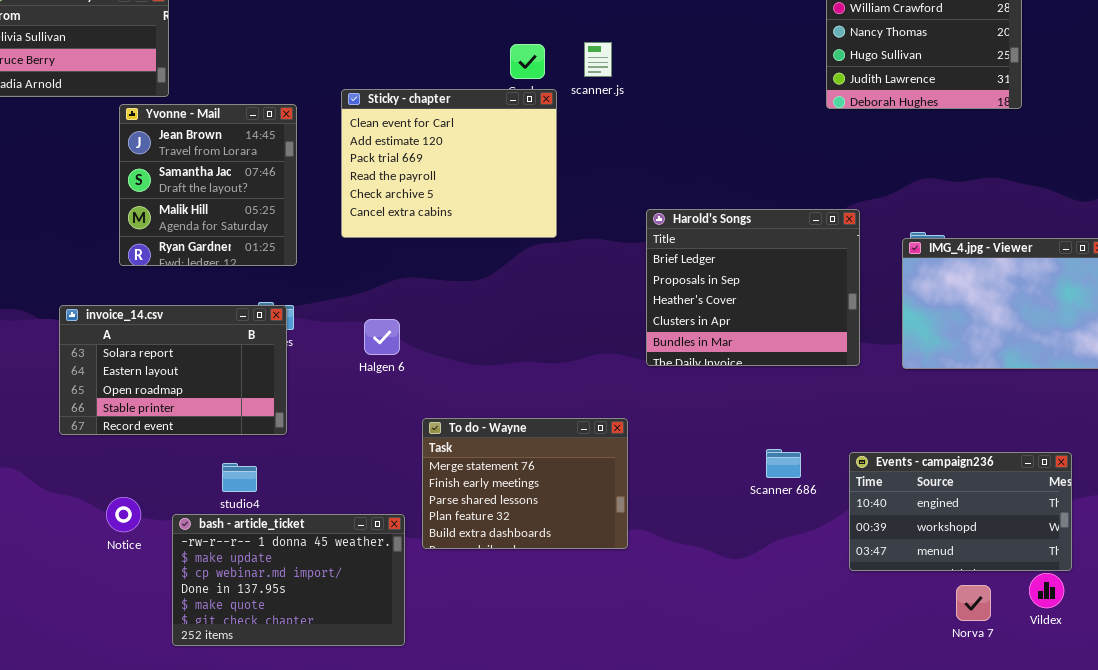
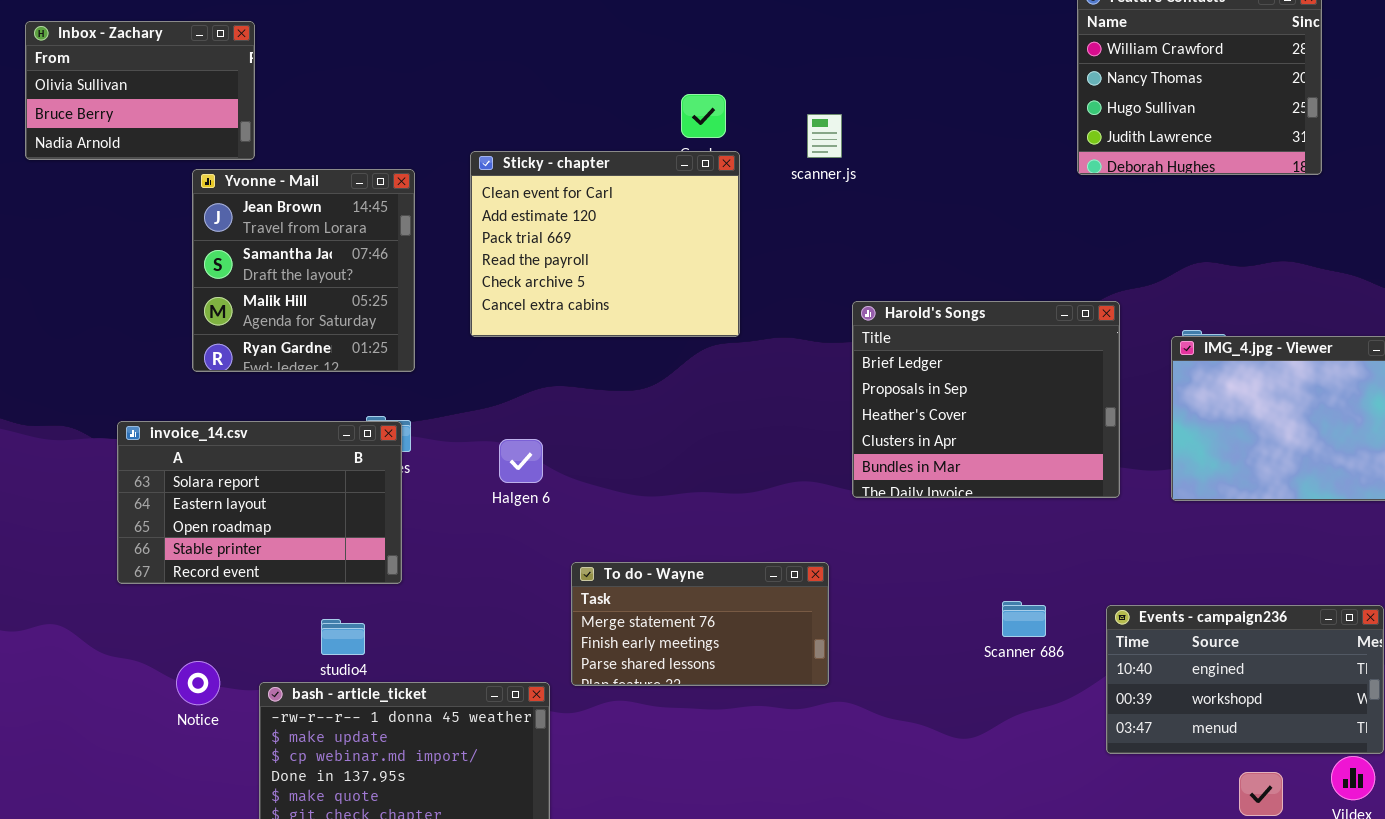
scanner.js: [584,42,612,77] -> [807,114,842,158], moved
To do - Wayne: [422,418,628,549] -> [571,562,829,686], resized

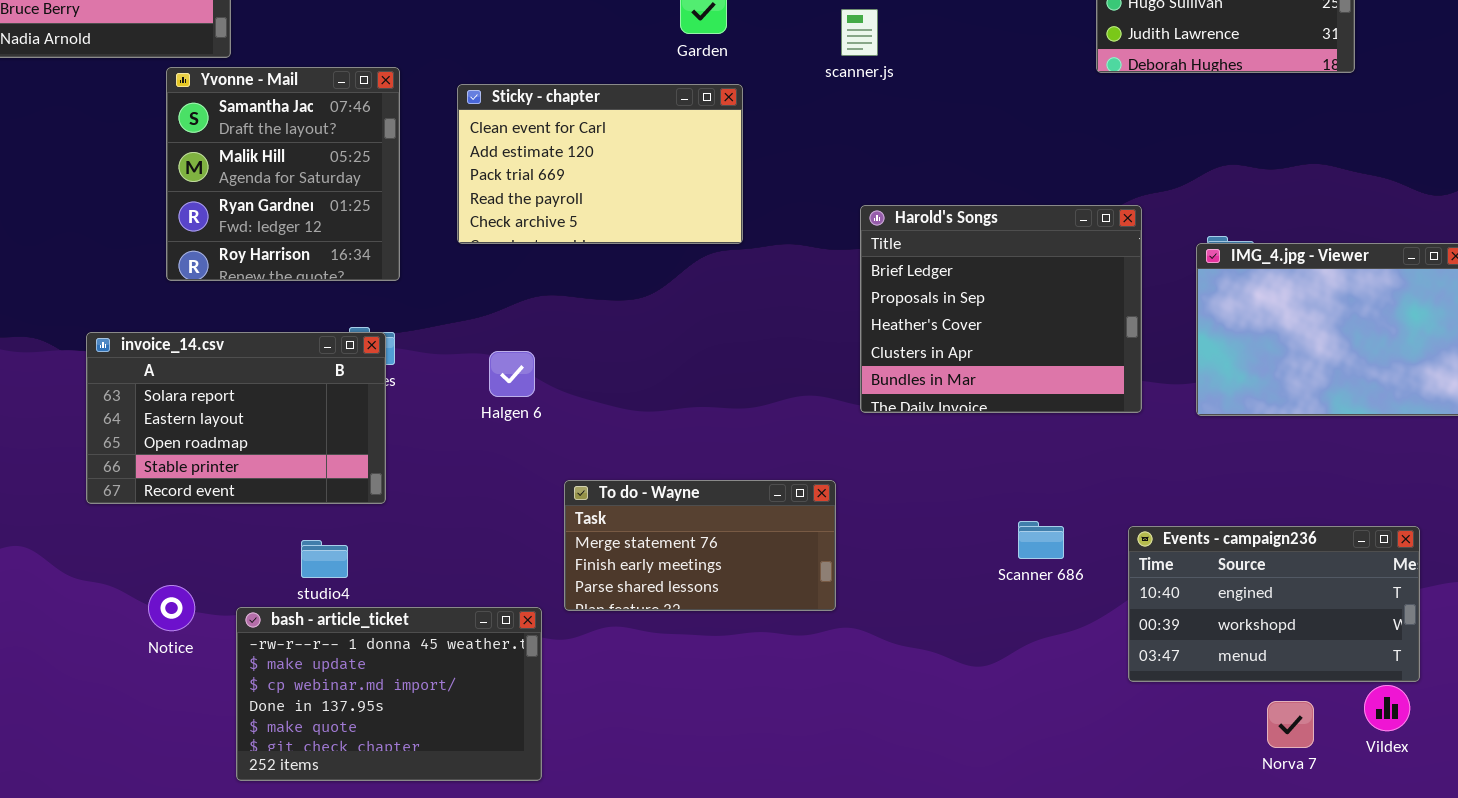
scanner.js: [807,114,842,158] -> [841,9,878,56], moved
Sticky - chapter: [470,151,740,337] -> [457,84,743,244], resized
Yvonne - Mail: [192,169,415,372] -> [166,67,400,281], scrolled down 1 row

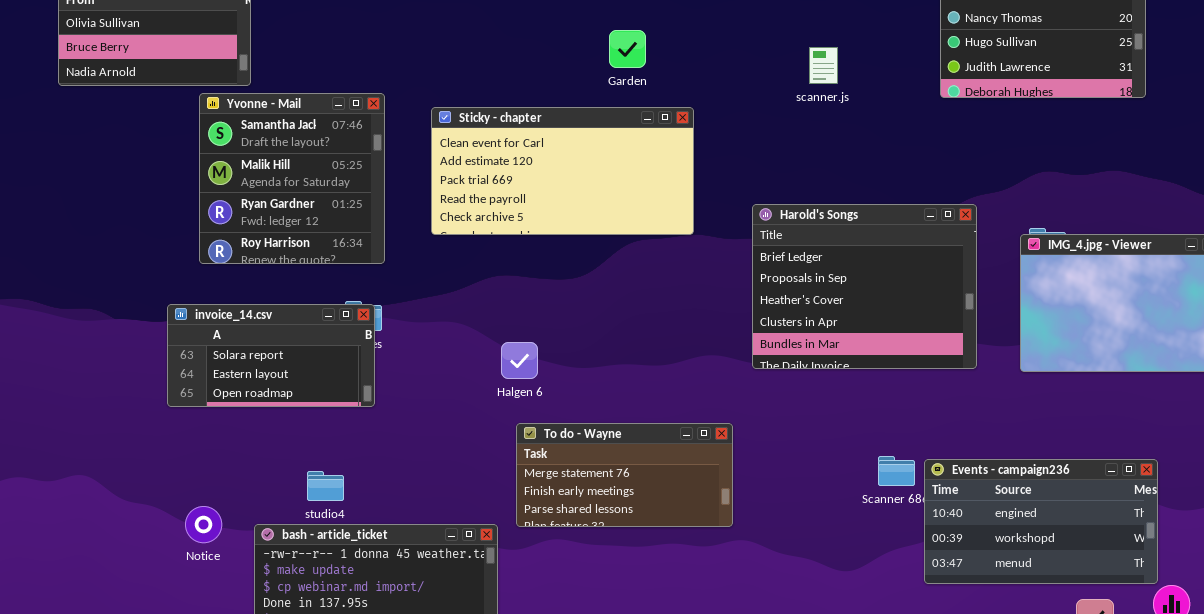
scanner.js: [841,9,878,56] -> [809,47,838,84], moved
Sticky - chapter: [457,84,743,244] -> [431,107,694,235], resized
invoice_14.csv: [86,332,386,504] -> [167,304,375,407], resized
Halgen 6: [489,351,535,397] -> [501,342,538,379], moved
Events - campaign236: [1128,526,1420,682] -> [924,459,1158,584], moved

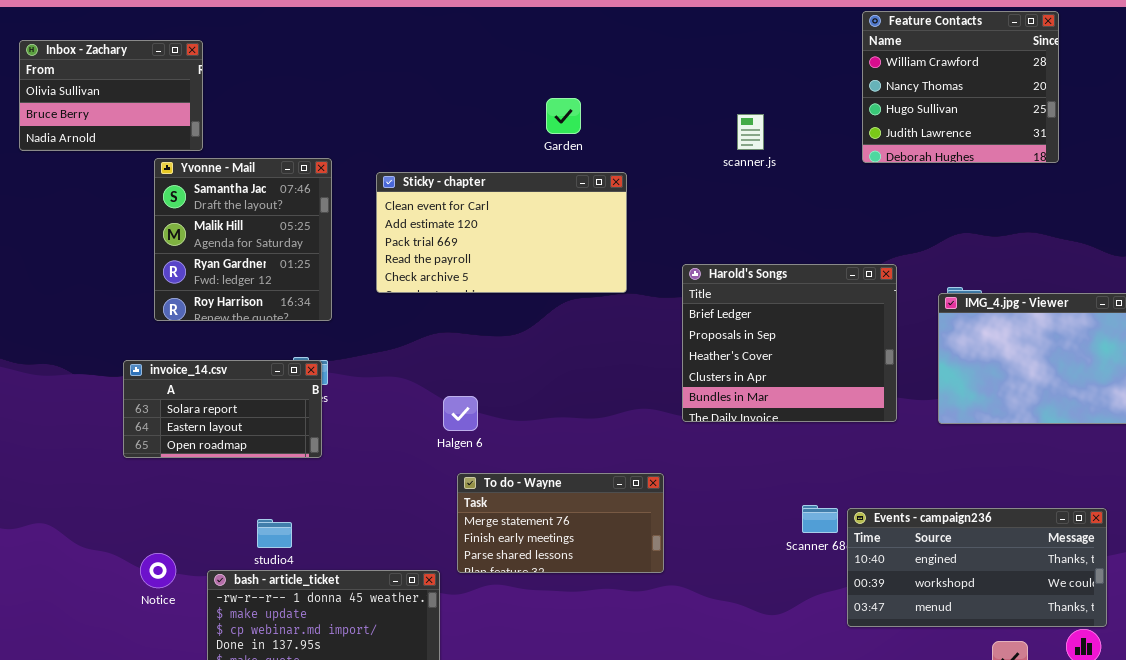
Events - campaign236: [924,459,1158,584] -> [847,508,1107,627], resized

